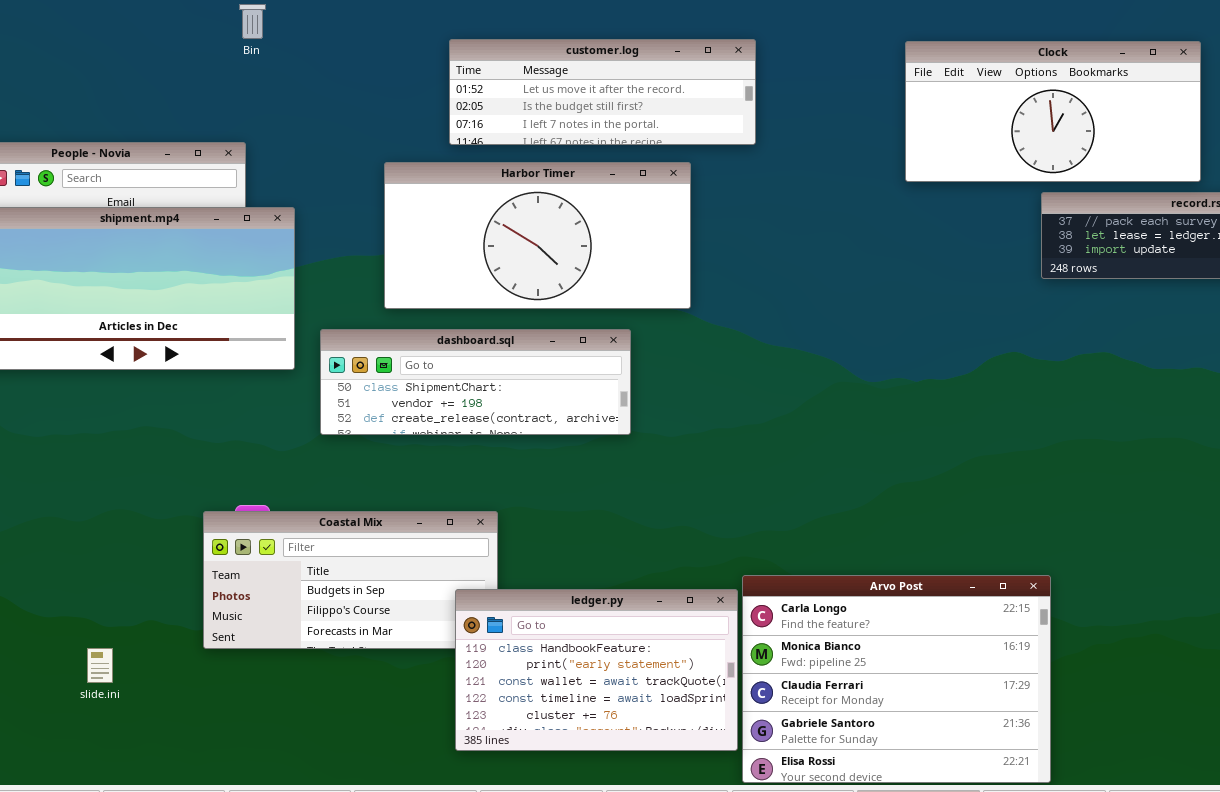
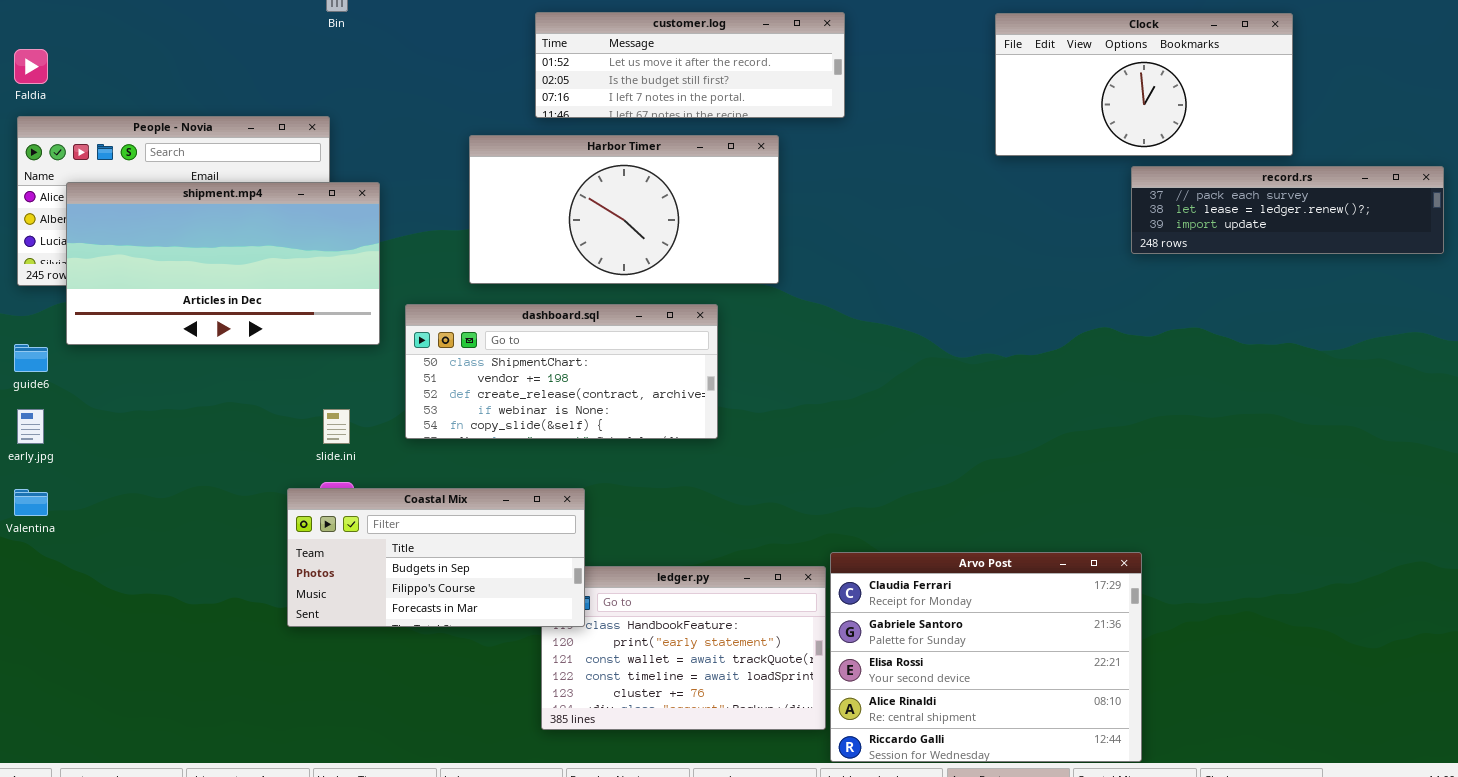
dashboard.sql: [320,329,631,435] -> [405,304,718,439], resized
Coastal Mix: [203,511,498,649] -> [287,488,585,627], raised
Arvo Post: [742,575,1051,783] -> [830,552,1142,762], scrolled down 2 rows
slide.ini: [87,648,113,683] -> [323,409,350,444], moved

